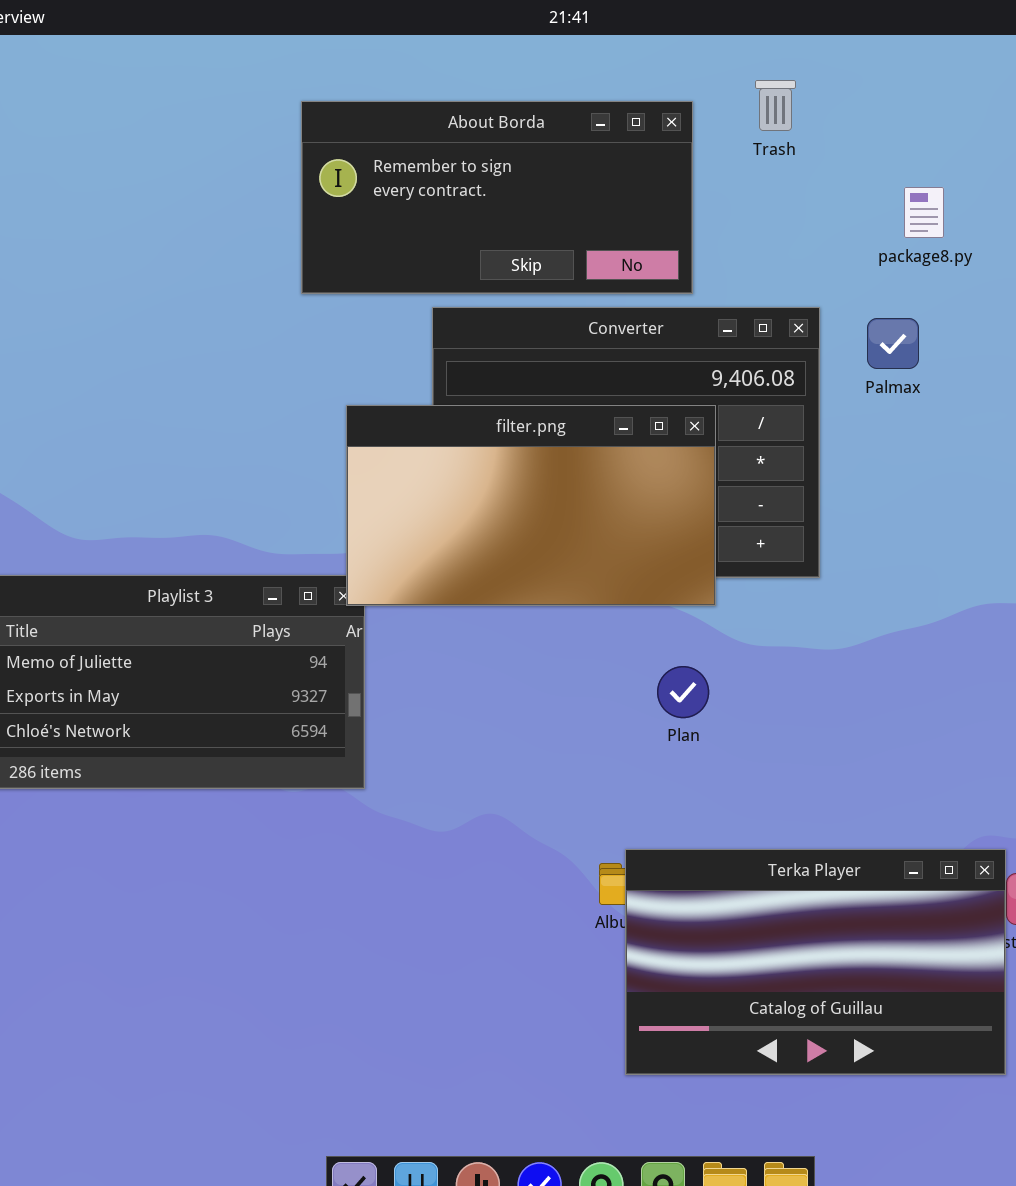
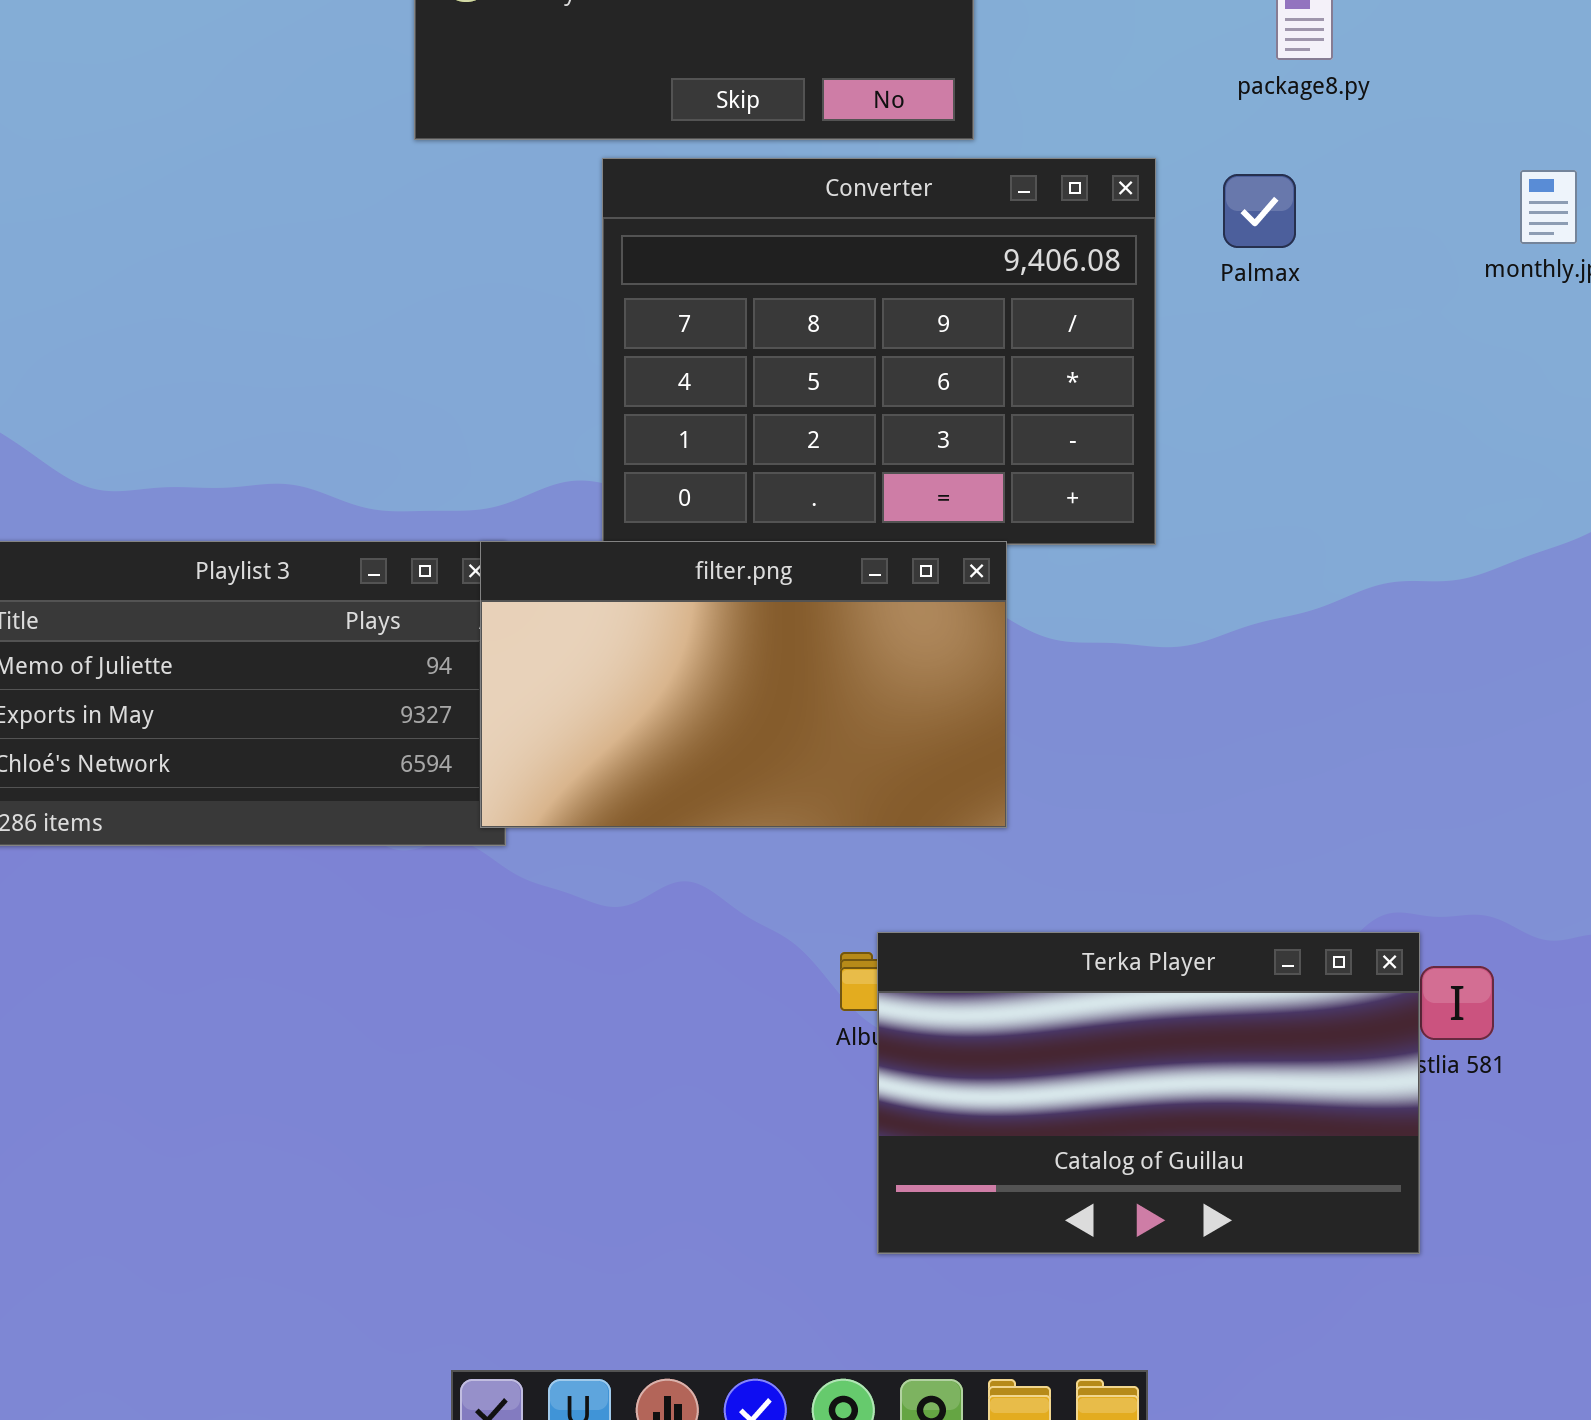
filter.png: [346,405,716,606] -> [480,541,1007,828], moved

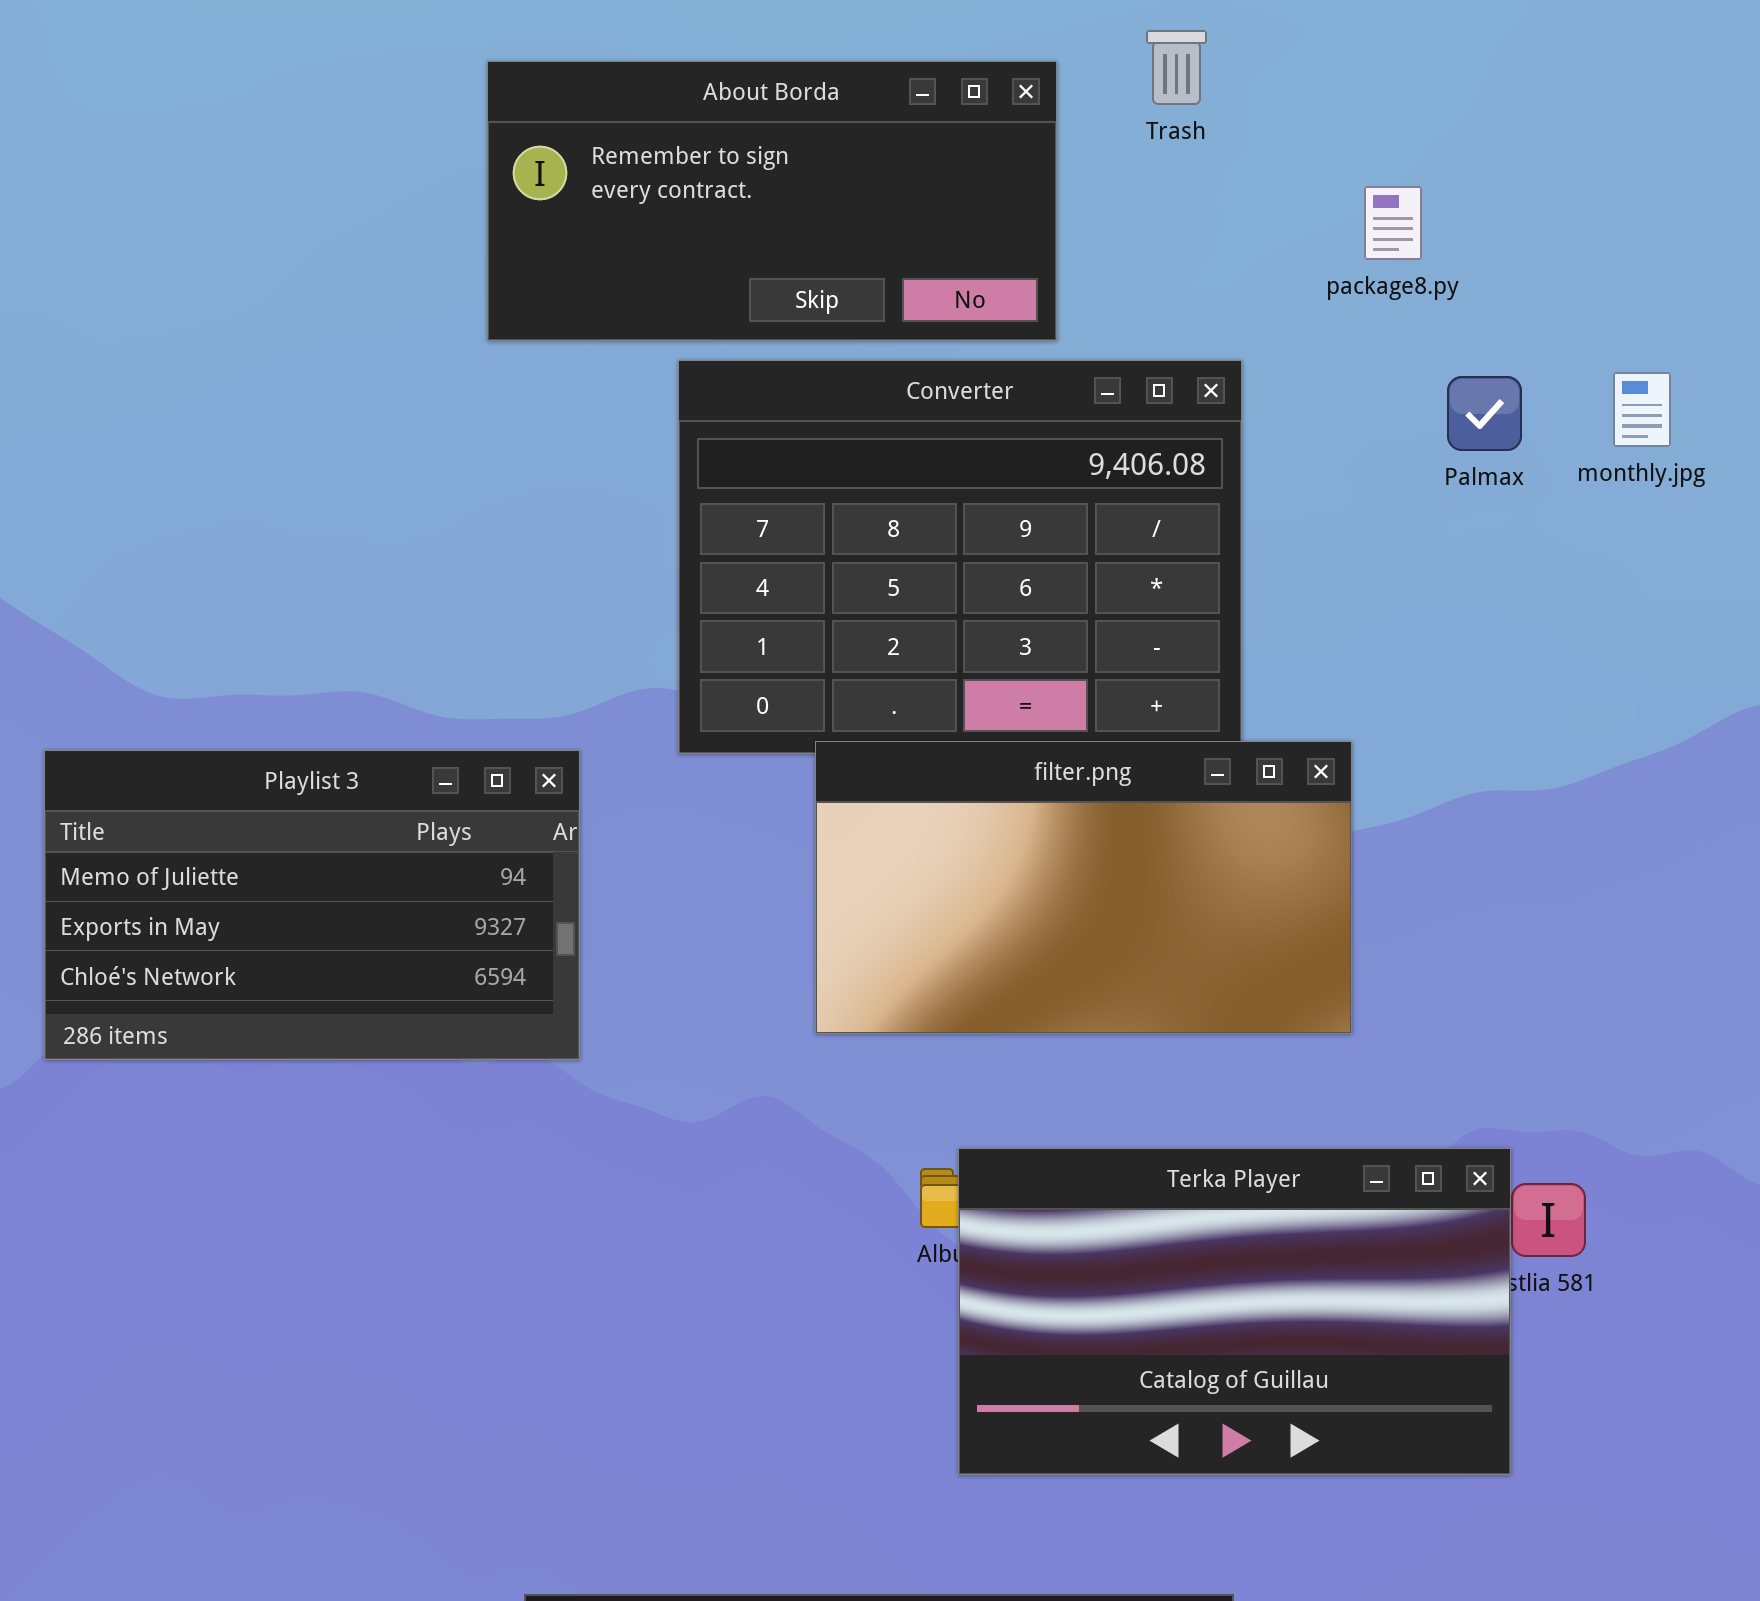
Palmax: [1223,174,1296,248] -> [1447,376,1522,451], moved
filter.png: [480,541,1007,828] -> [815,741,1352,1034], moved

